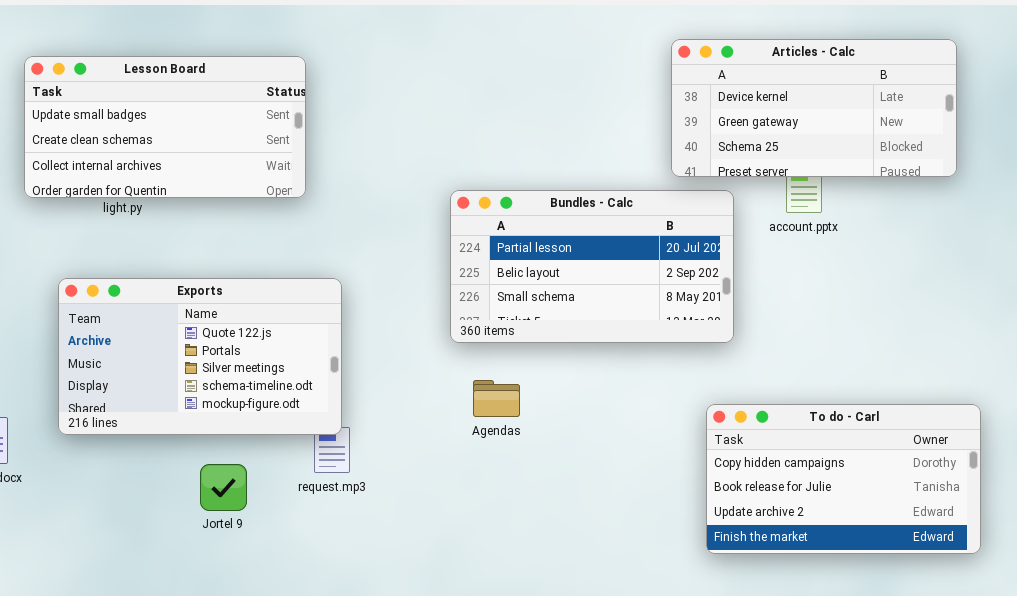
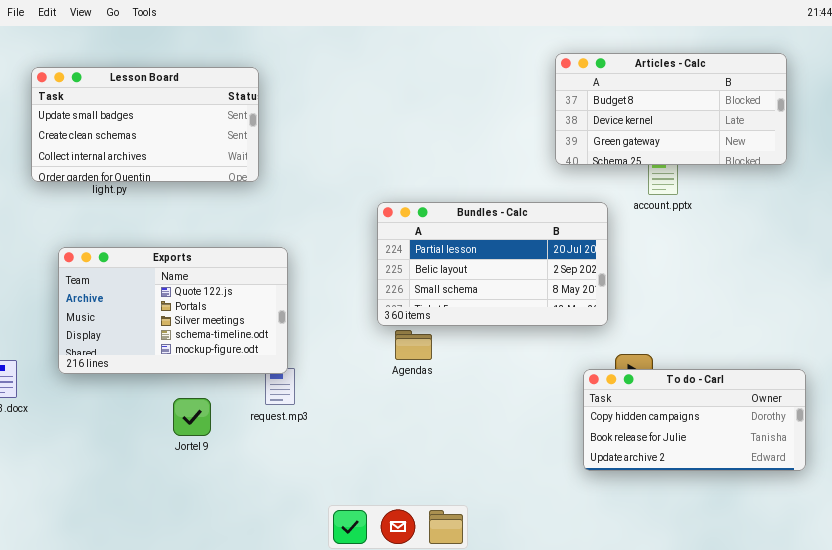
Articles - Calc: [671,39,957,177] -> [555,53,787,165], scrolled up 1 row
Bundles - Calc: [450,190,734,343] -> [377,202,608,326], moved
To do - Carl: [706,404,981,554] -> [583,369,806,471], resized

